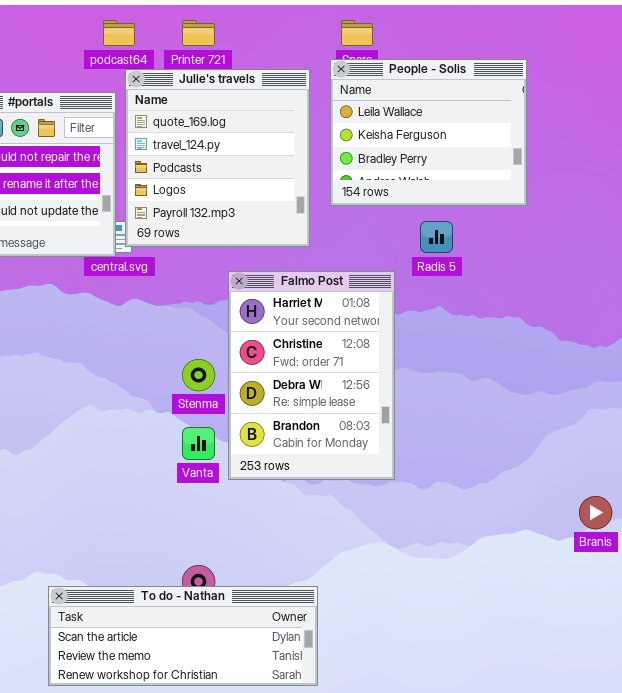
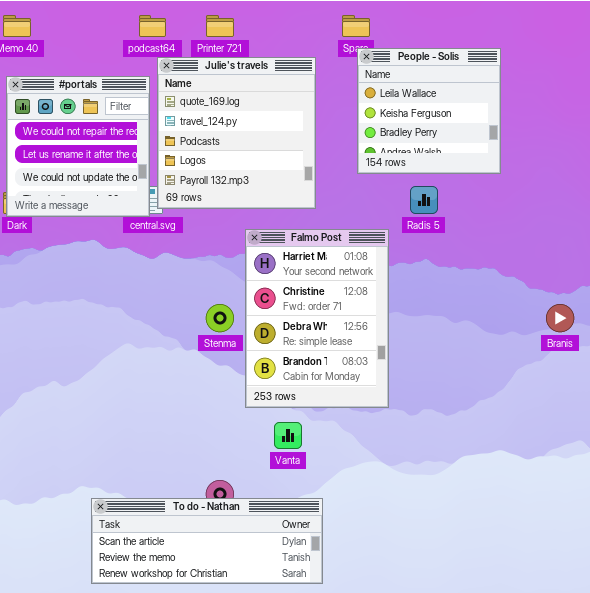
People - Solis: [330,59,527,206] -> [357,48,501,174], resized
Vanta: [182,427,215,460] -> [274,422,302,449], moved
Branis: [579,496,612,529] -> [546,304,574,332], moved

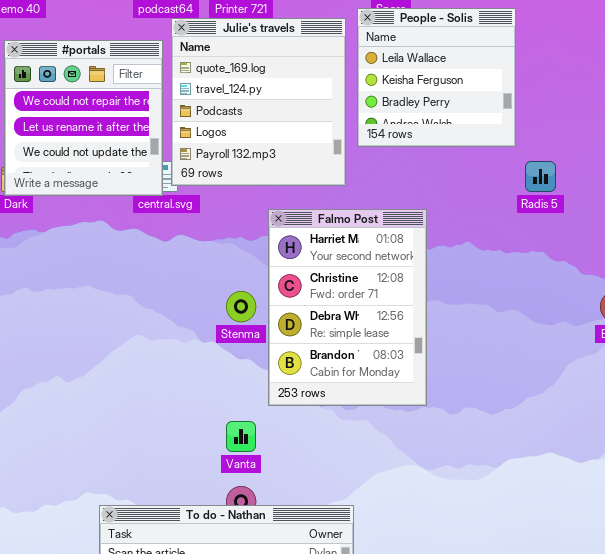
People - Solis: [357,48,501,174] -> [357,8,516,147], moved
Radis 5: [410,186,438,214] -> [525,161,556,192], moved
Vanta: [274,422,302,449] -> [226,421,256,452], moved

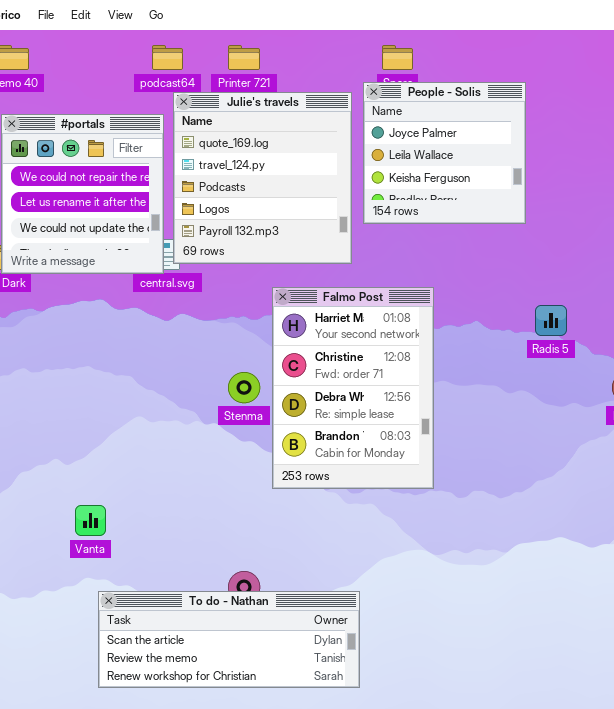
People - Solis: [357,8,516,147] -> [363,82,526,224], scrolled up 1 row
Radis 5: [525,161,556,192] -> [535,305,567,336], moved
Vanta: [226,421,256,452] -> [75,505,106,536], moved

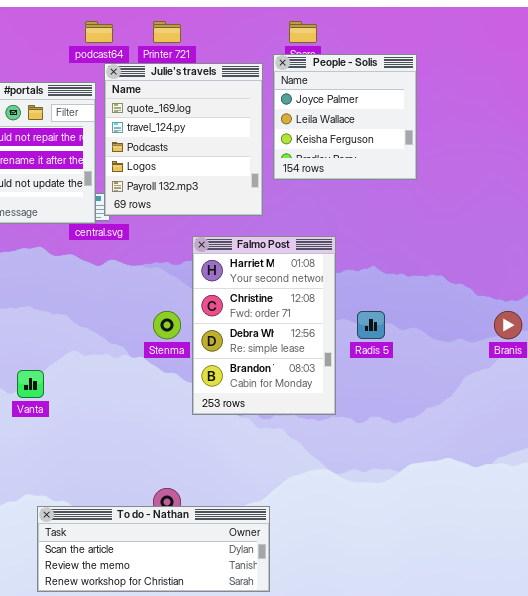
Radis 5: [535,305,567,336] -> [357,311,385,339], moved
Vanta: [75,505,106,536] -> [17,370,44,398], moved

